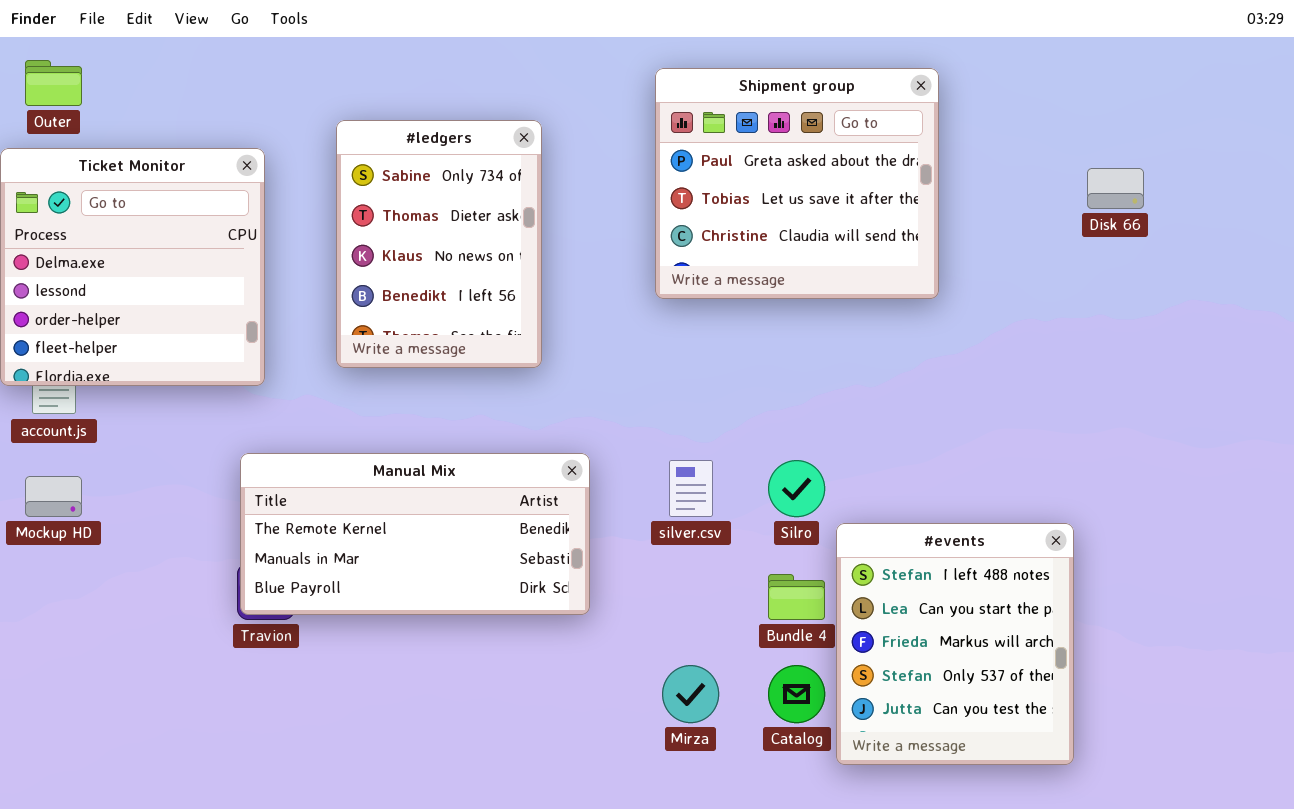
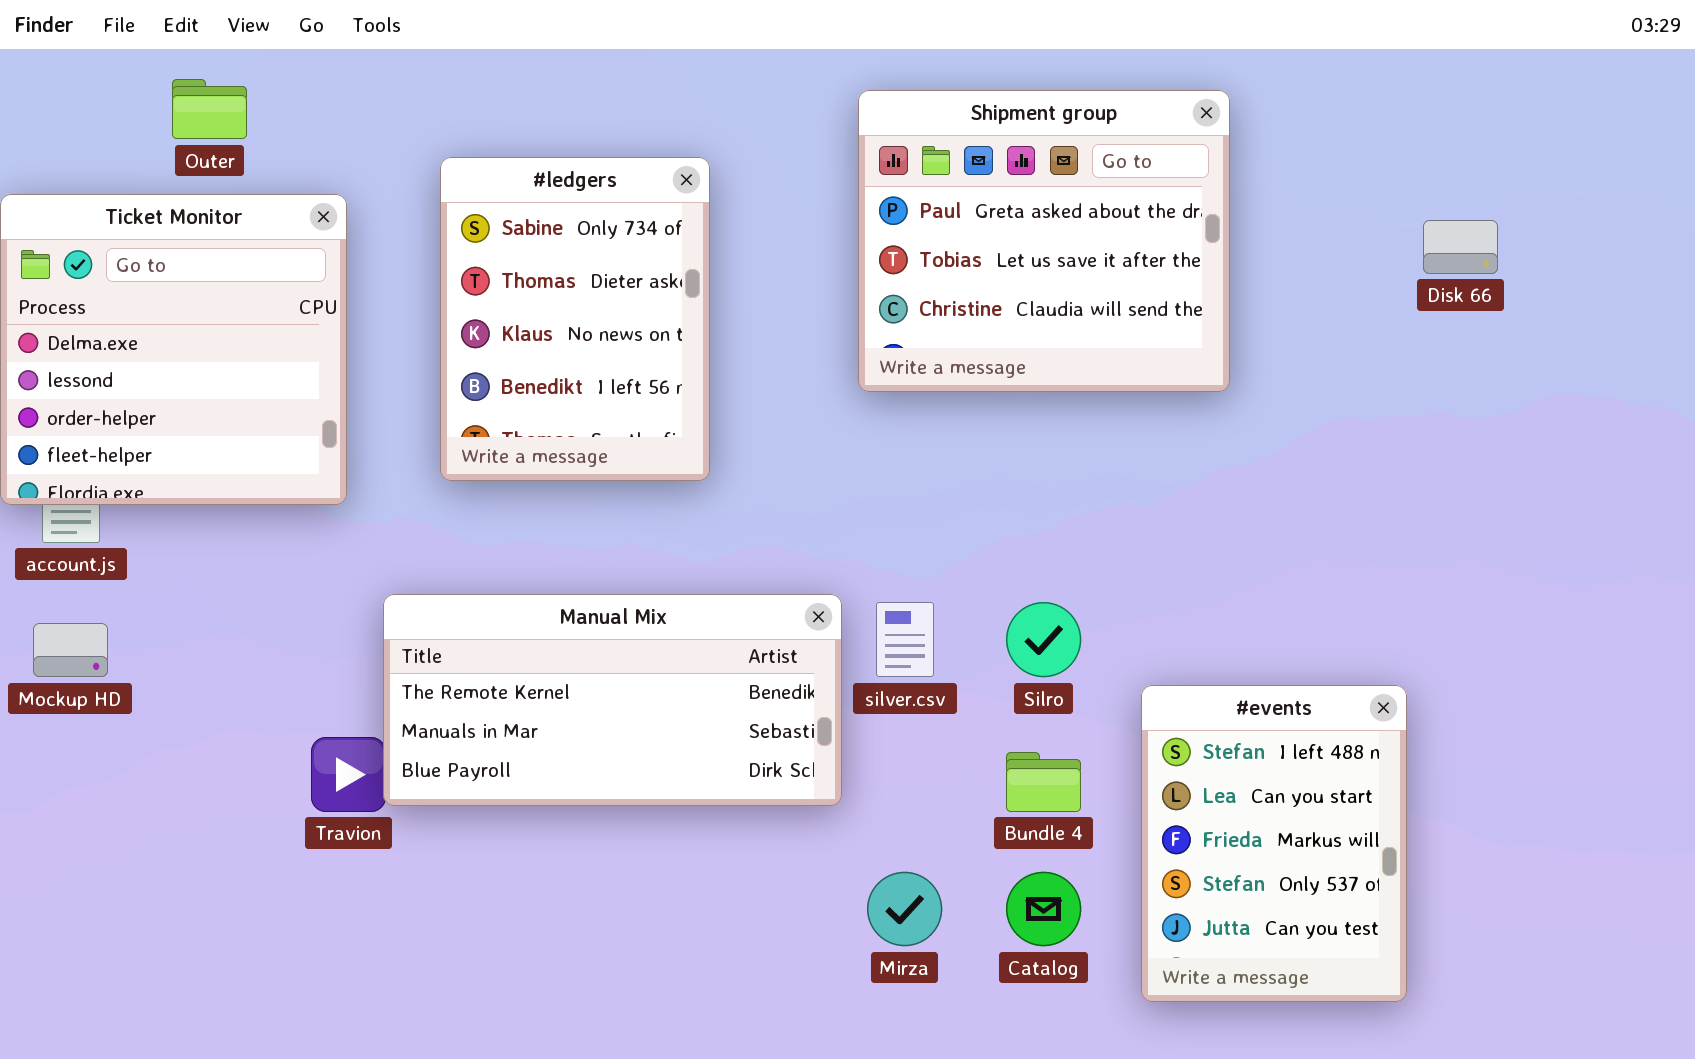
Outer: [25,60,82,106] -> [172,79,247,139], moved
Manual Mix: [240,453,590,615] -> [383,594,842,806], moved
#events: [836,523,1074,765] -> [1141,685,1407,1002], resized

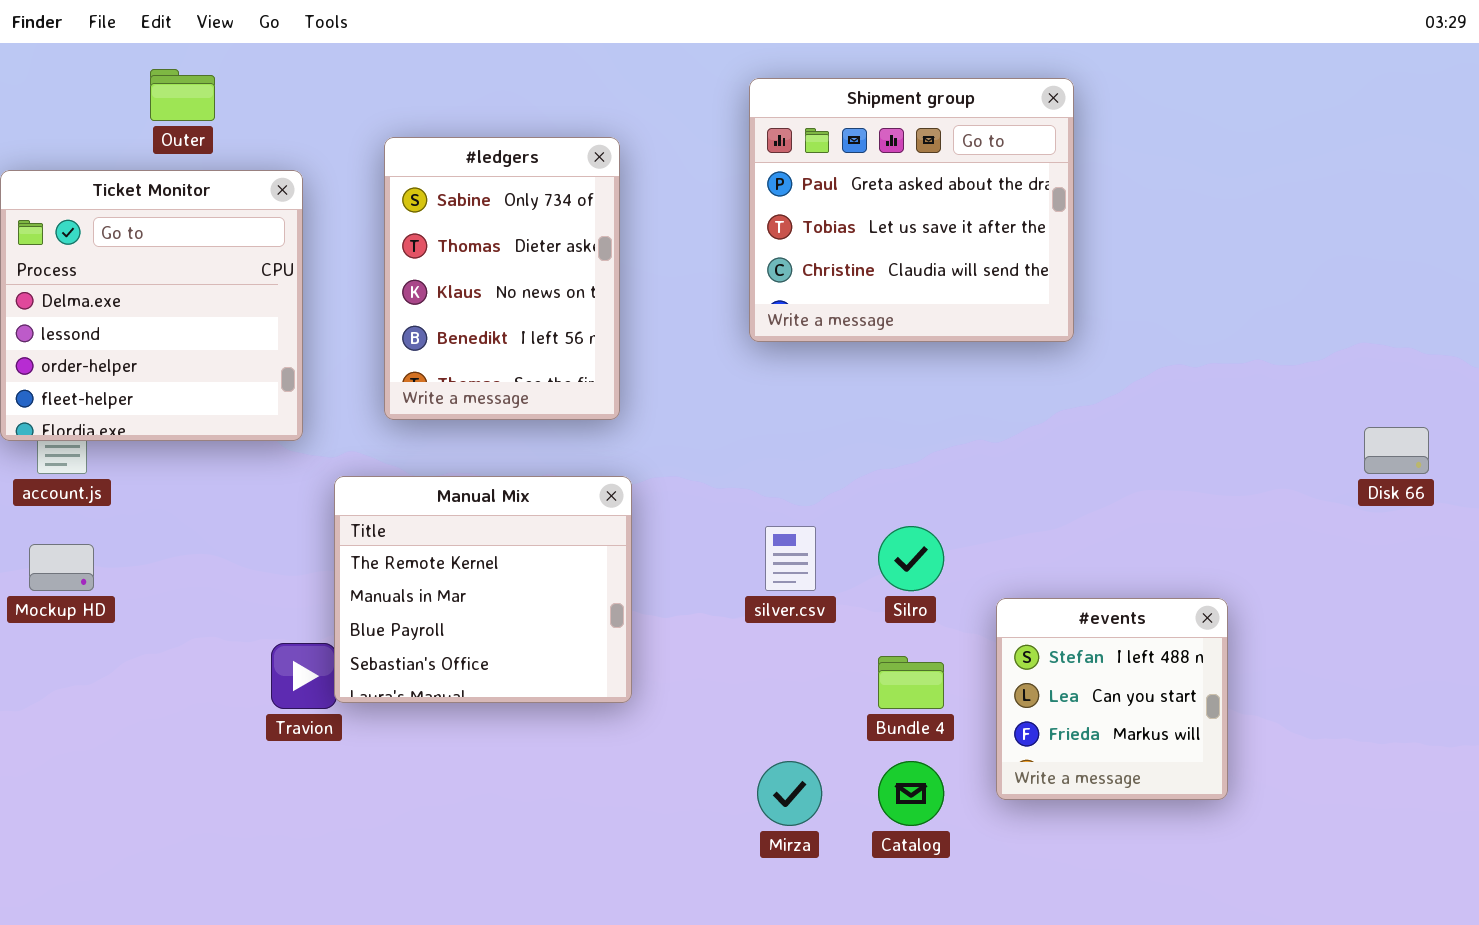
Disk 66: [1423,220,1498,274] -> [1364,427,1429,474], moved
Manual Mix: [383,594,842,806] -> [334,476,632,703], resized
#events: [1141,685,1407,1002] -> [996,598,1228,800], resized

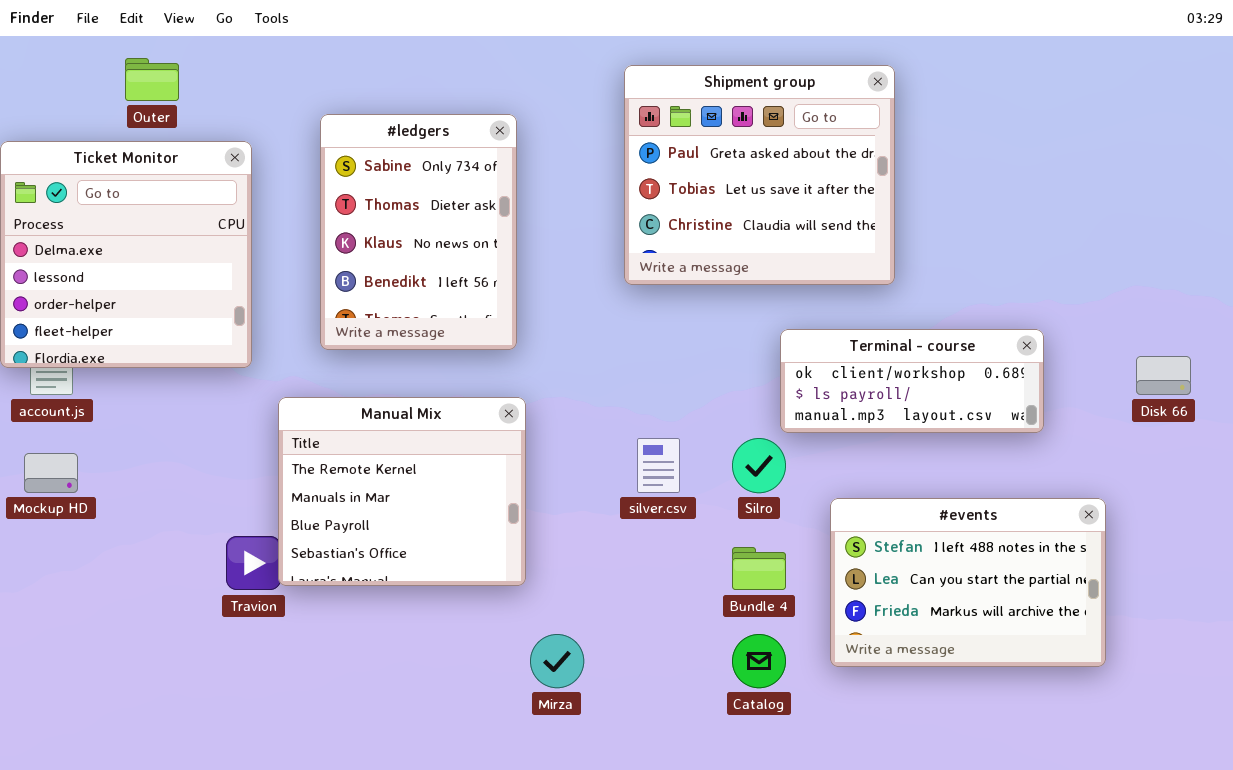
Terminal - course: none -> [780,329,1044,433], opened
#events: [996,598,1228,800] -> [830,498,1106,667], resized
Mirza: [757,761,822,826] -> [530,634,584,688], moved

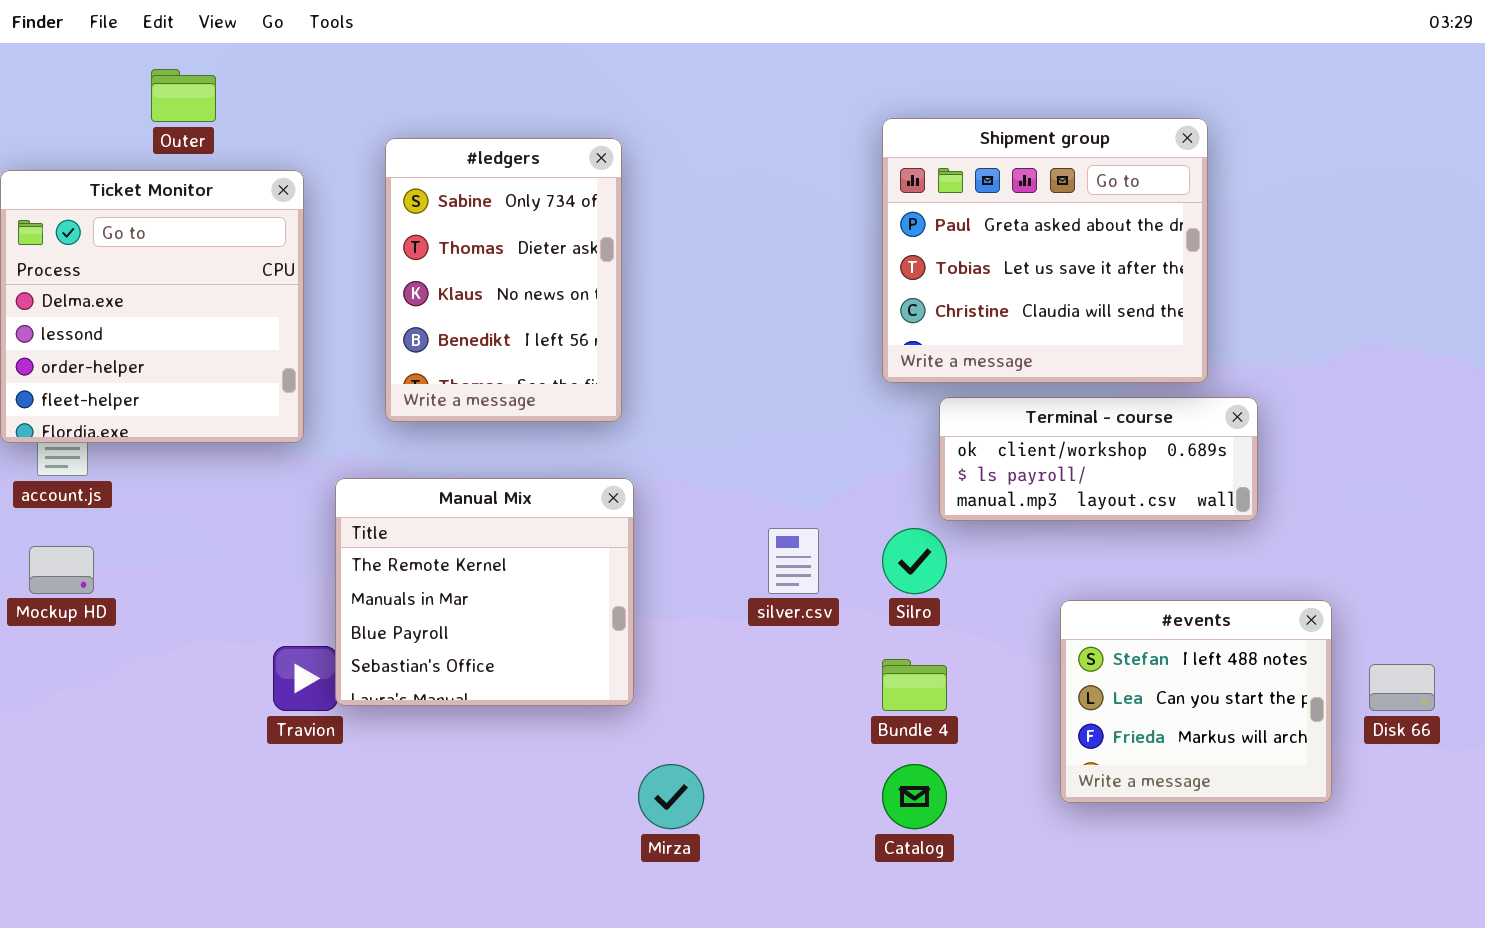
Shipment group: [624,65,895,285] -> [882,118,1208,383], moved
Disk 66: [1136,356,1191,395] -> [1369,664,1435,711], moved
#events: [830,498,1106,667] -> [1060,600,1332,803], resized

